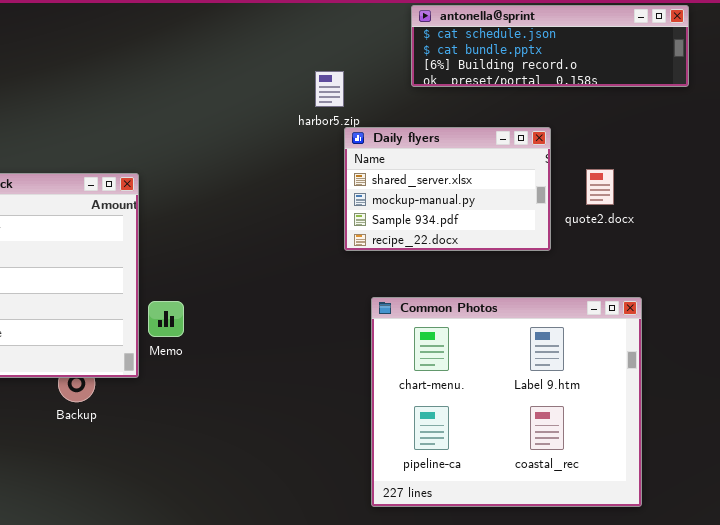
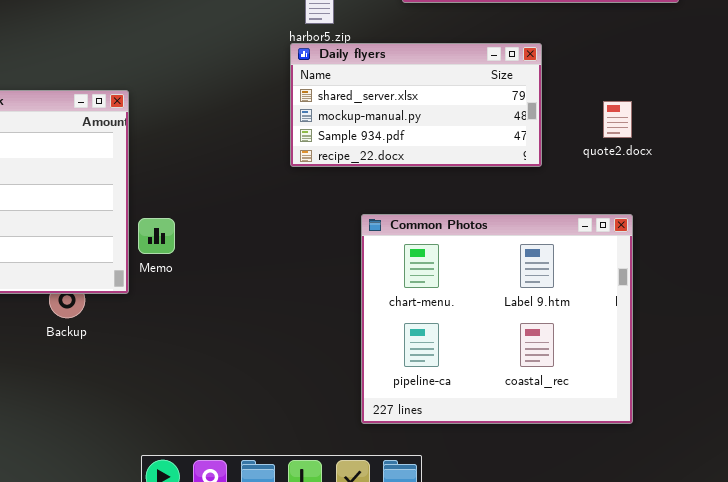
Daily flyers: [344,127,551,251] -> [290,43,542,167], resized
quote2.docx: [586,169,614,205] -> [603,101,632,138], moved

